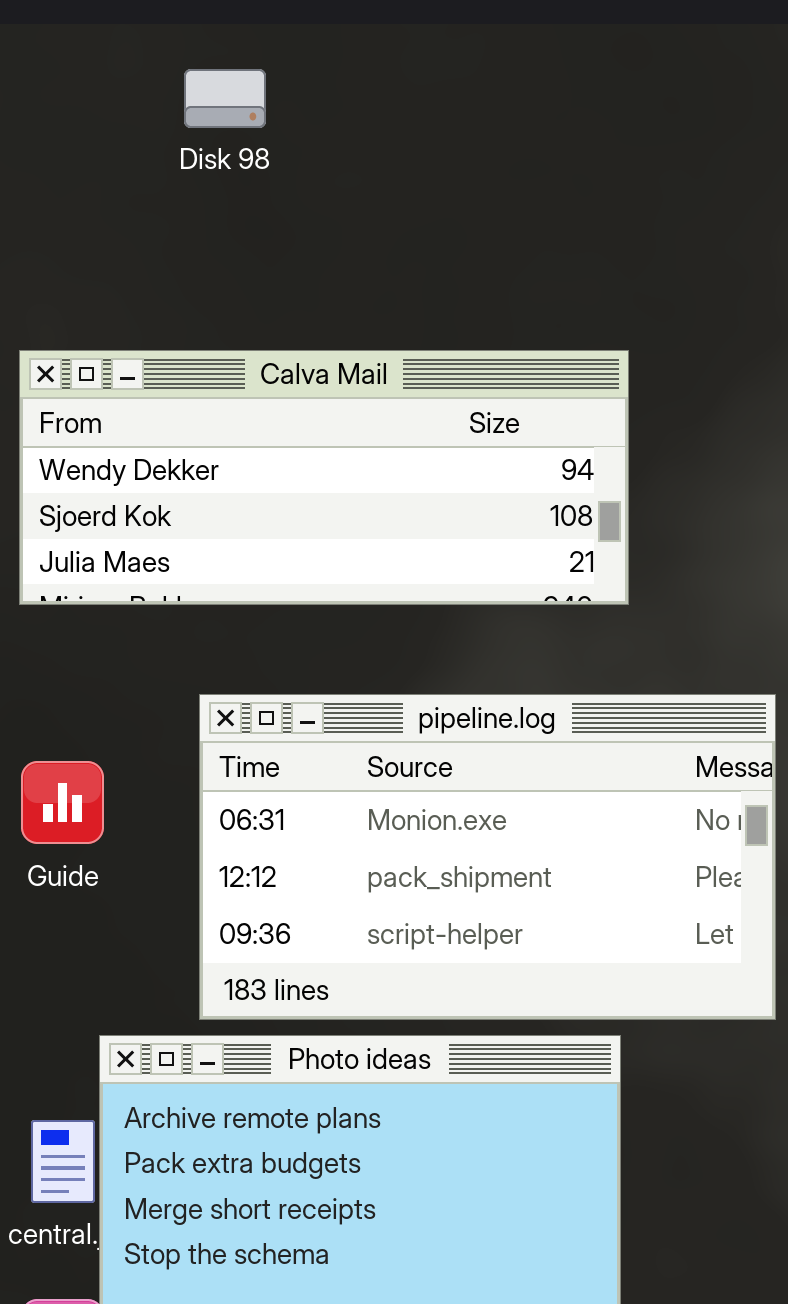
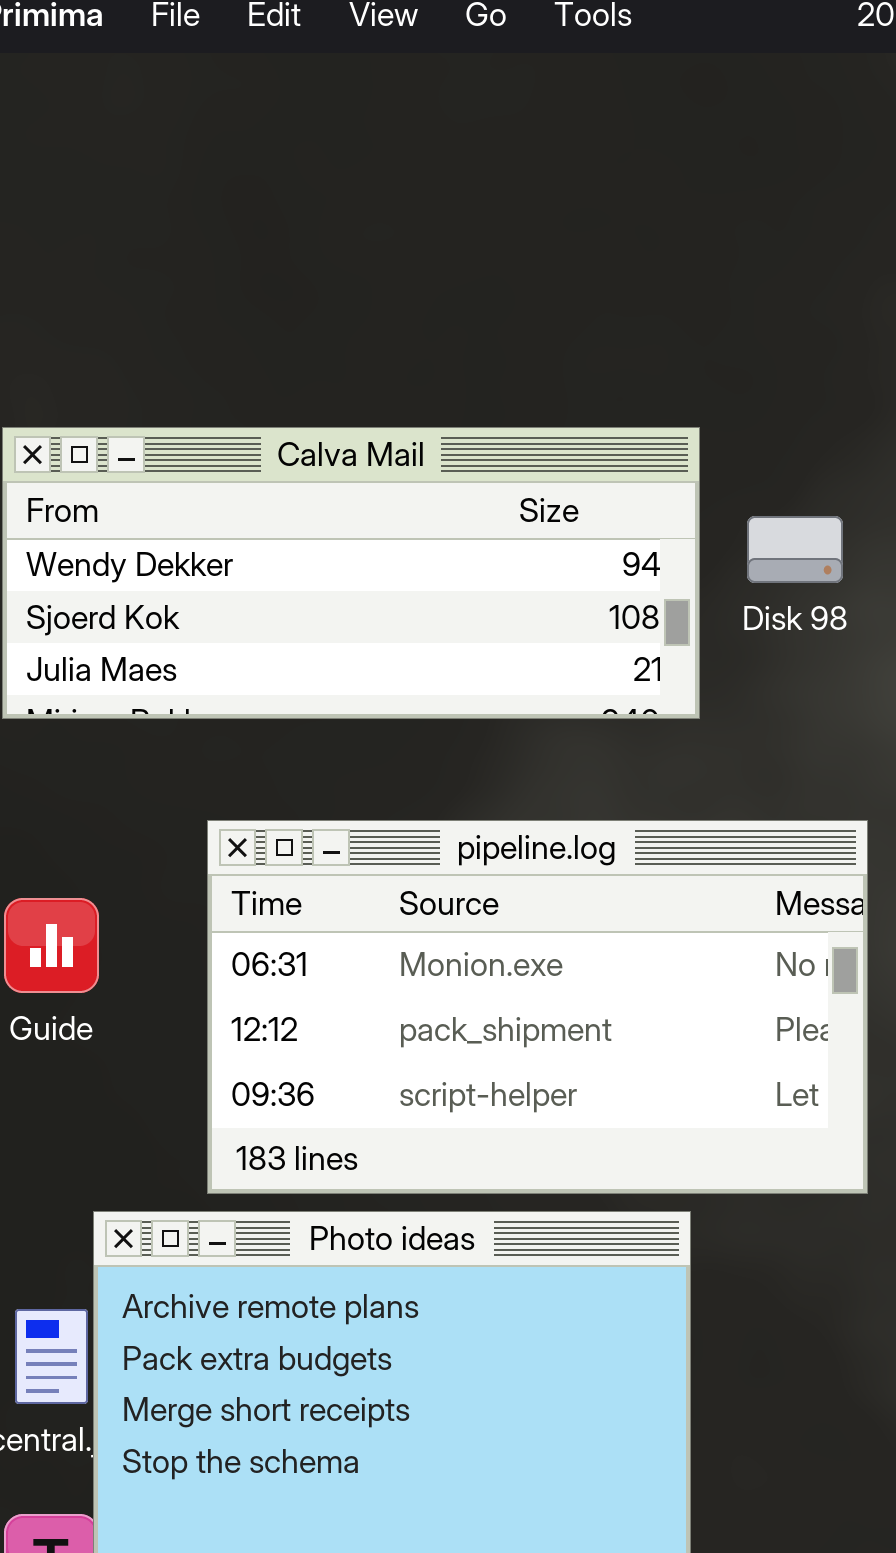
Disk 98: [184,69,266,128] -> [747,516,843,583], moved

